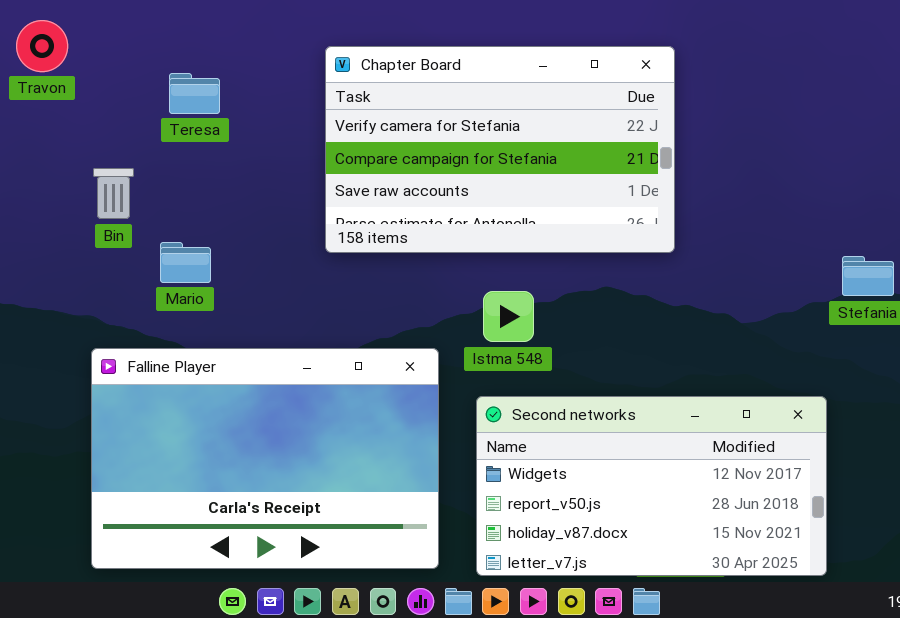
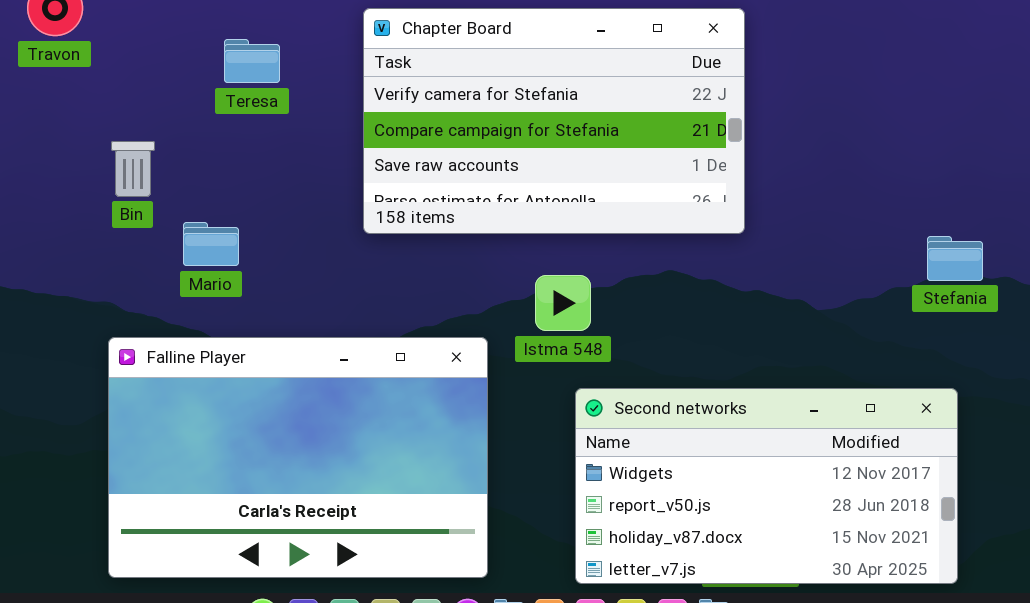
Teresa: [169,73,220,114] -> [224,39,280,83], moved
Second networks: [476,396,827,576] -> [575,388,958,584], moved

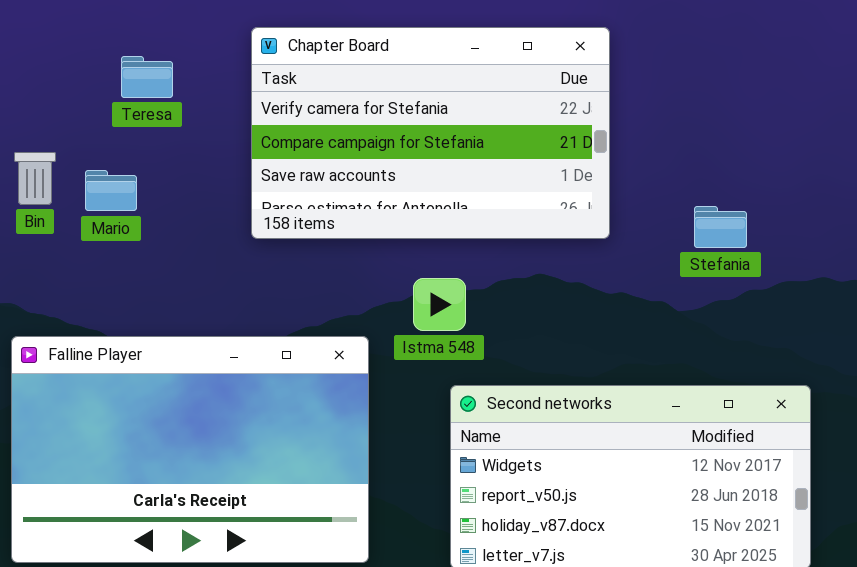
Mario: [183,222,239,266] -> [85,170,137,211], moved
Stefania: [927,236,983,281] -> [694,206,747,248], moved

